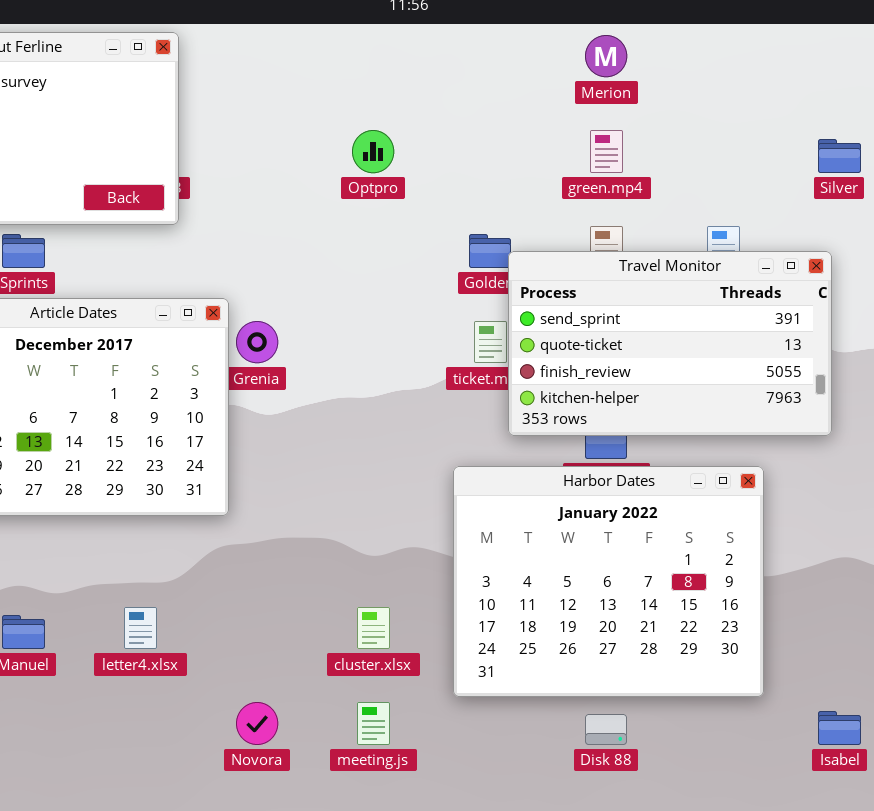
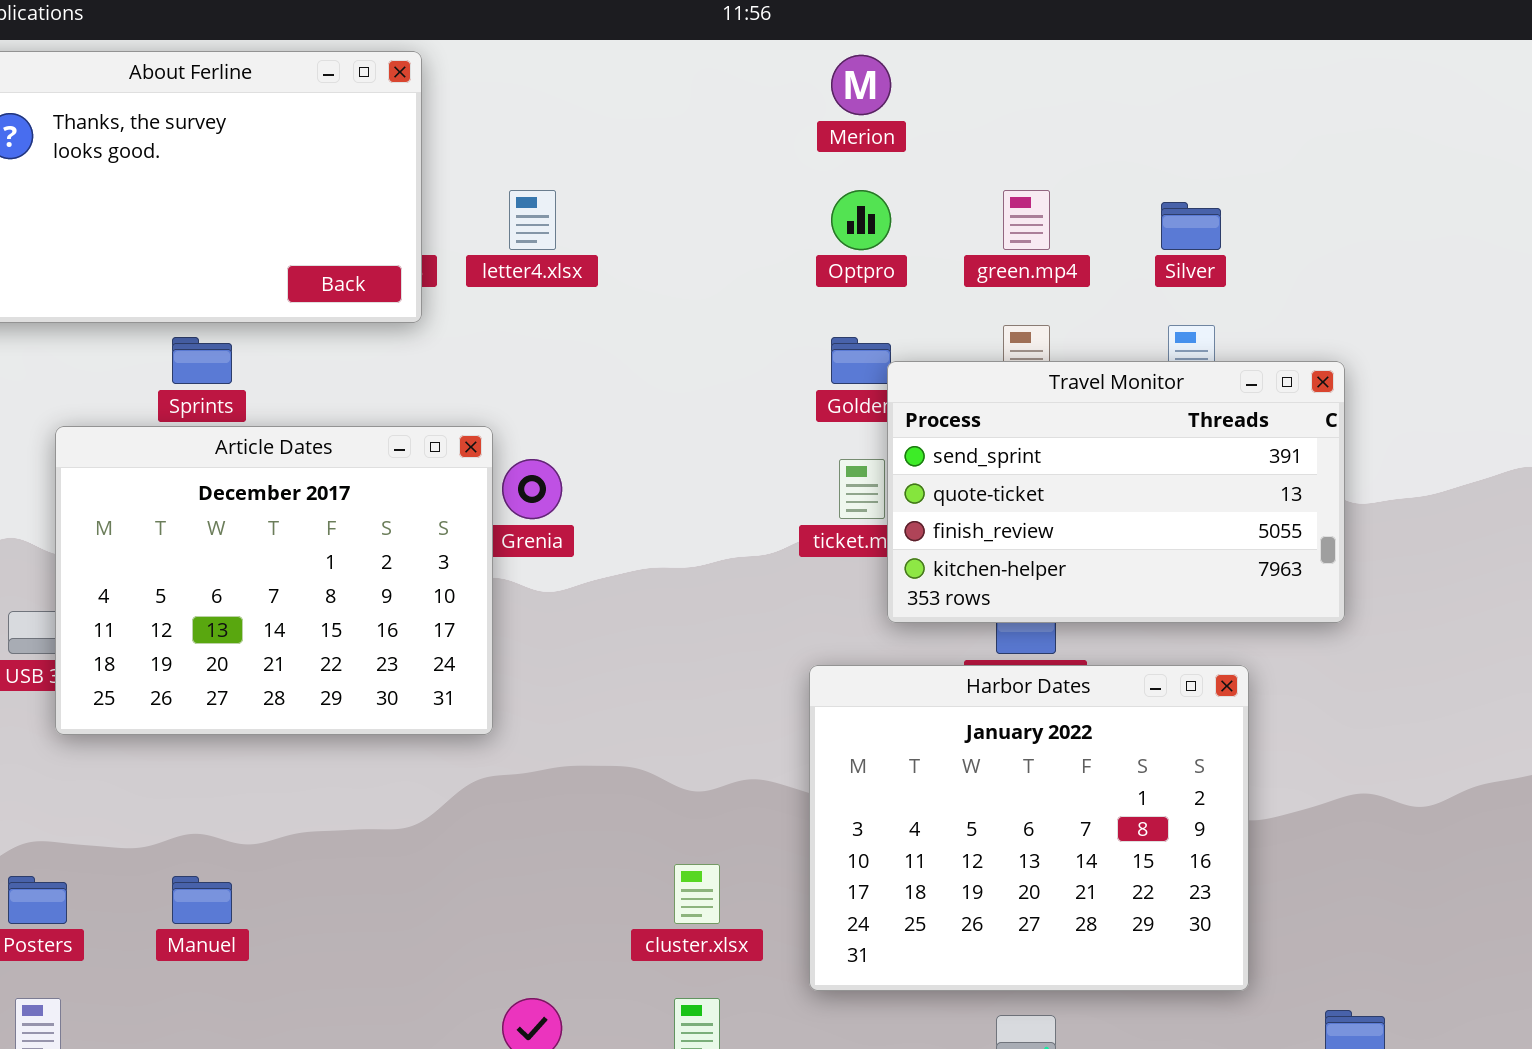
Merion: [585,35,627,77] -> [831,55,891,115], moved
Optpro: [352,130,394,173] -> [831,190,891,250], moved
Silver: [818,139,861,173] -> [1161,202,1221,250], moved
letter4.xlsx: [124,607,157,649] -> [509,190,556,250], moved

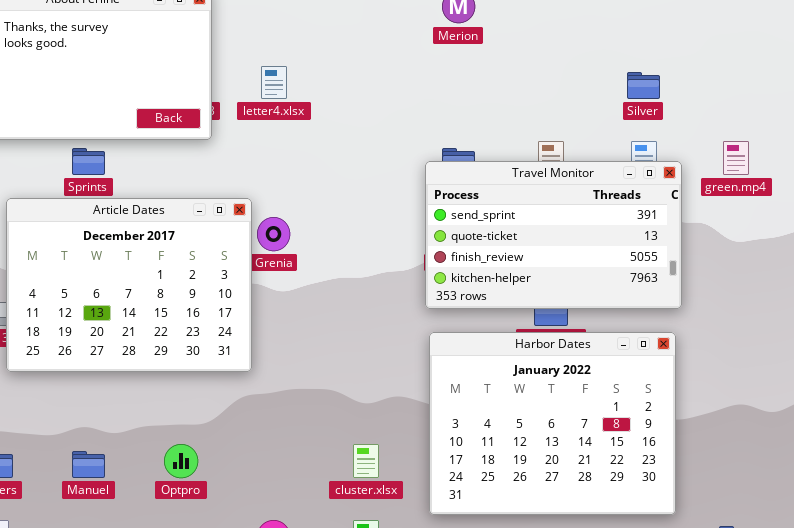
Optpro: [831,190,891,250] -> [164,444,198,478], moved
green.mp4: [1003,190,1050,250] -> [723,141,749,175], moved
Travel Monitor: [887,361,1345,623] -> [425,161,682,309], moved

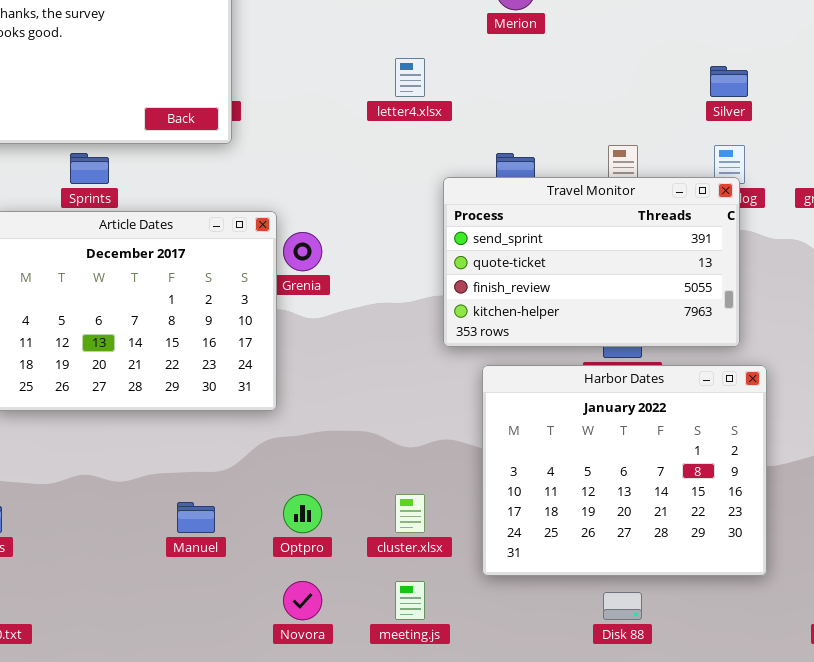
letter4.xlsx: [261,66,287,99] -> [395,58,425,97], moved
Travel Monitor: [425,161,682,309] -> [443,177,740,347], moved
Optpro: [164,444,198,478] -> [283,494,322,533], moved
Manuel: [72,451,105,478] -> [177,502,215,533], moved

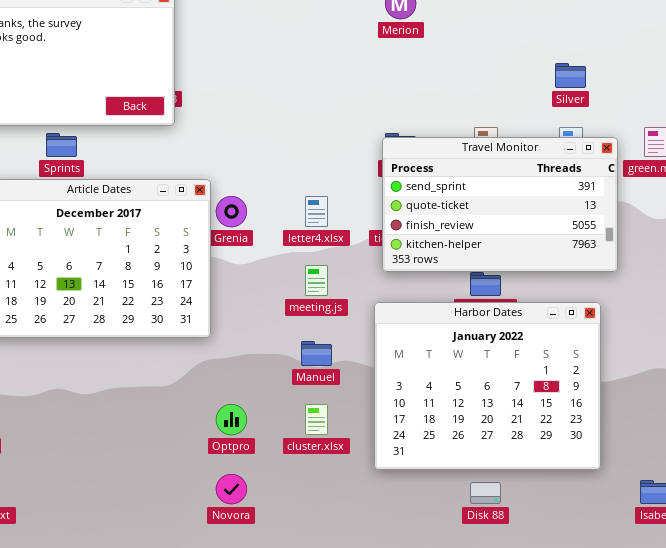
letter4.xlsx: [395,58,425,97] -> [305,196,328,227], moved
Travel Monitor: [443,177,740,347] -> [382,137,618,272], moved
Manuel: [177,502,215,533] -> [301,341,332,366], moved
meeting.js: [395,581,425,620] -> [305,265,328,296], moved

